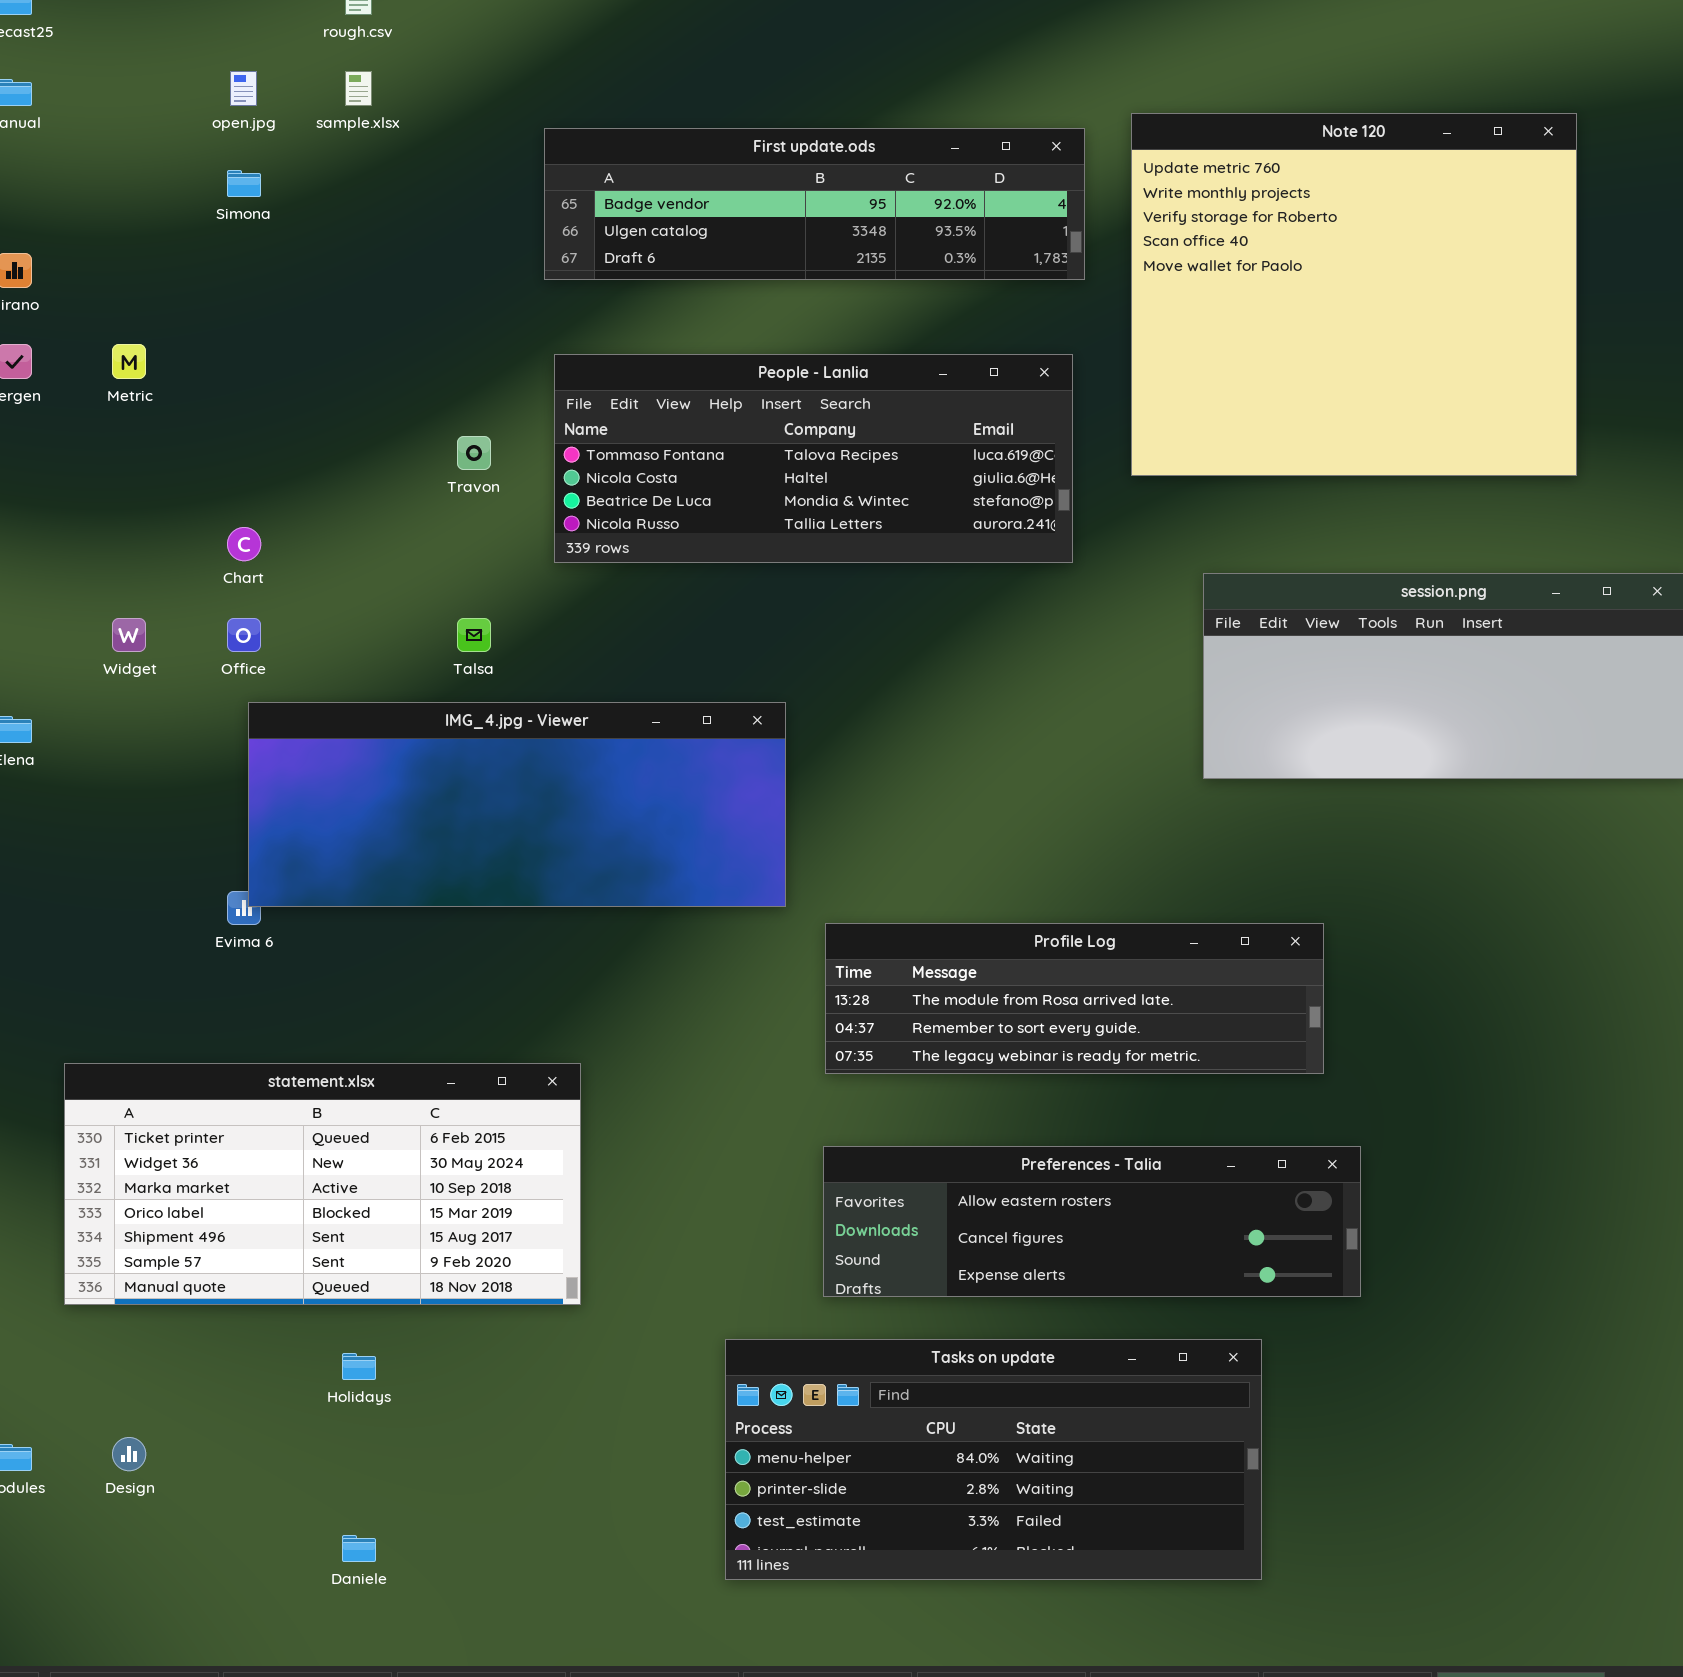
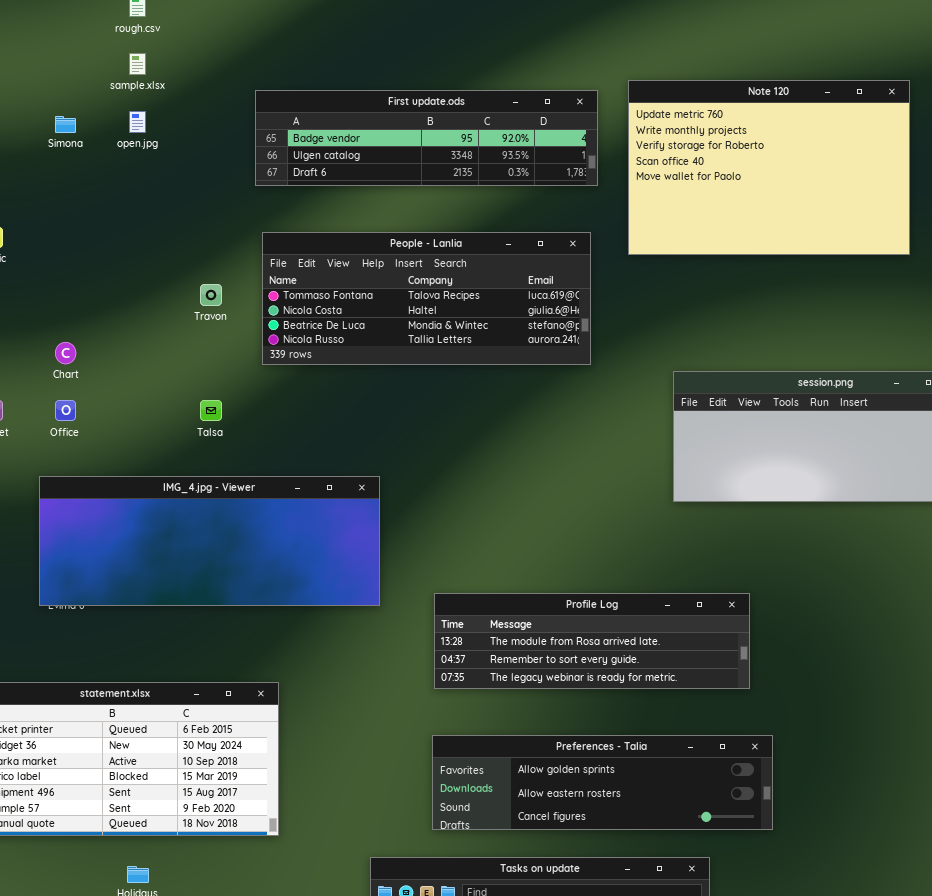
open.jpg: [230,71,257,106] -> [129,111,146,133], moved
Note 120: [1131,113,1577,476] -> [628,80,910,255], resized
IMG_4.jpg - Viewer: [248,702,786,907] -> [39,476,380,606], moved
Preferences - Talia: [823,1146,1361,1297] -> [432,735,773,830], scrolled up 1 row

